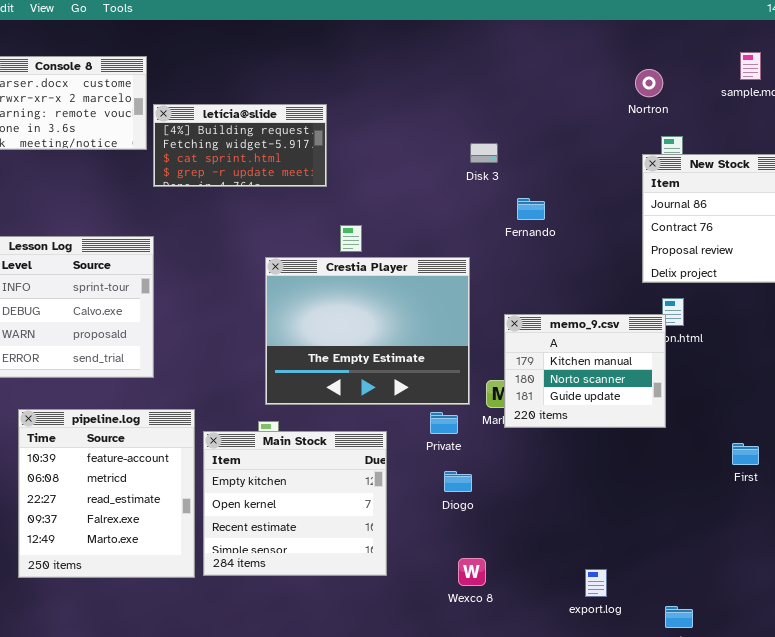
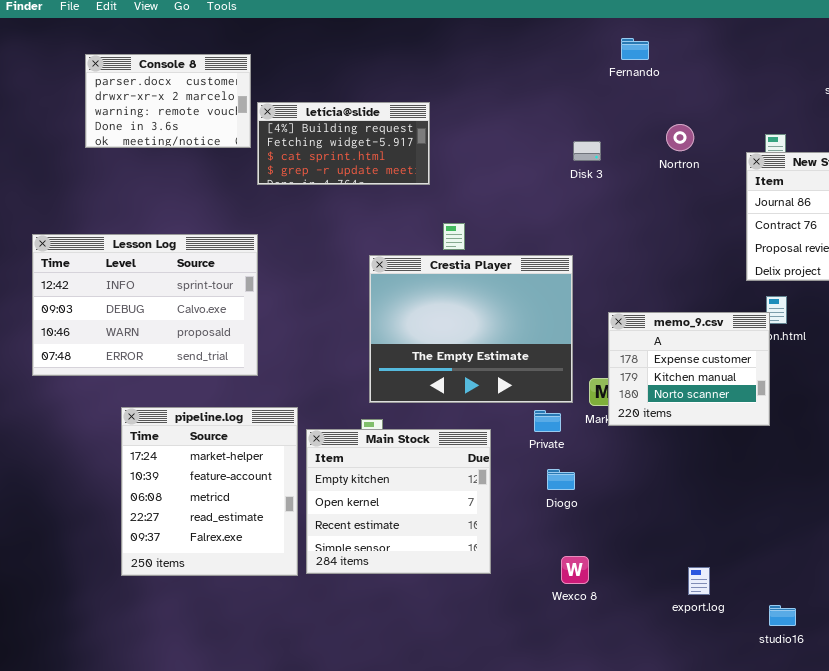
Nortron: [635,69,663,97] -> [666,124,694,151], moved
Fernando: [517,198,545,220] -> [621,38,649,60], moved
memo_9.csv: [504,314,666,428] -> [608,312,770,426], scrolled up 1 row
pipeline.log: [18,409,195,578] -> [121,407,298,576], scrolled up 1 row

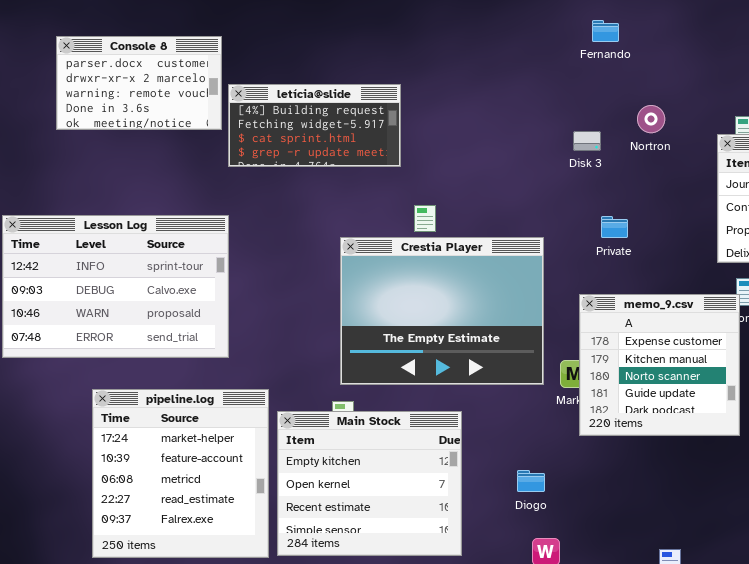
Disk 3: [573,141,601,161] -> [573,131,601,151], moved
memo_9.csv: [608,312,770,426] -> [579,294,740,436], resized
Private: [534,410,561,432] -> [601,216,628,238], moved
Diogo: [547,469,575,490] -> [517,470,545,492], moved

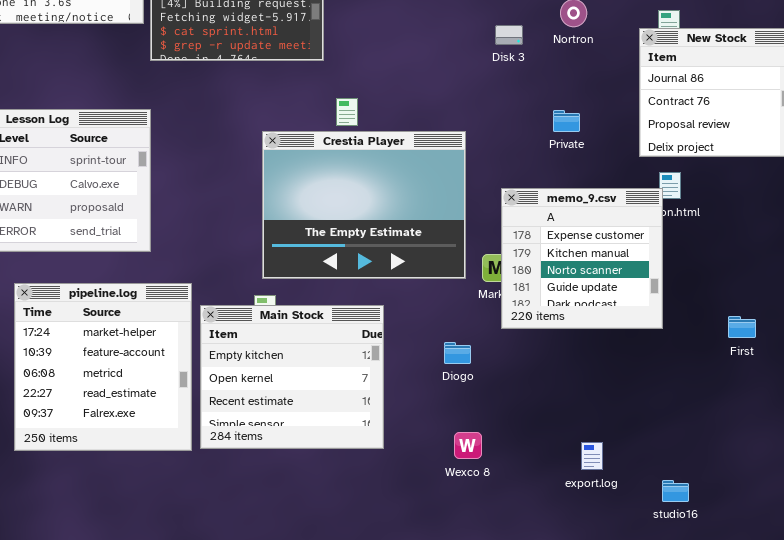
Private: [601,216,628,238] -> [553,110,580,132], moved
Diogo: [517,470,545,492] -> [444,342,471,364], moved

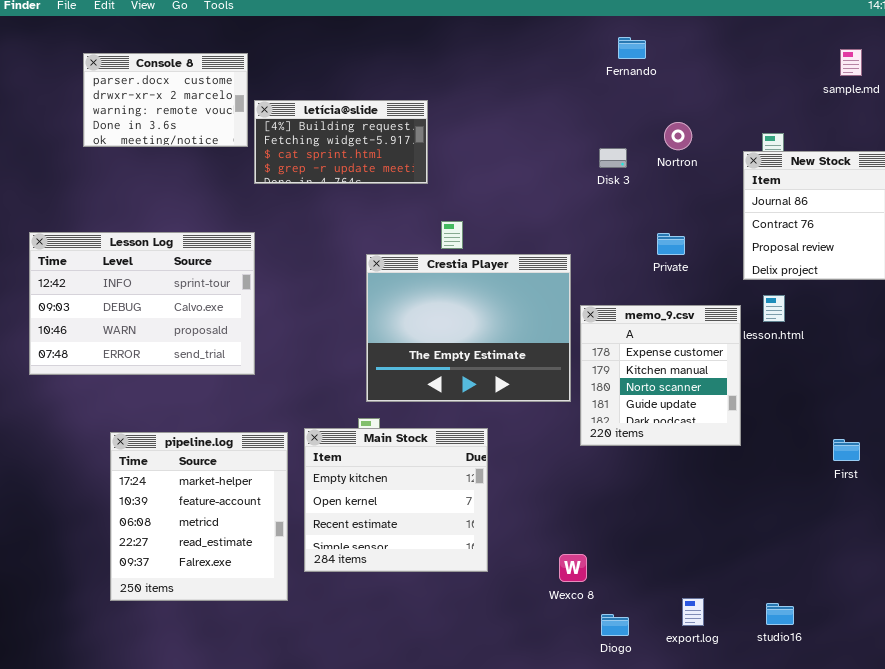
memo_9.csv: [501,188,663,329] -> [580,305,741,446], moved
pipeline.log: [14,283,192,451] -> [110,432,288,601], moved
Diogo: [444,342,471,364] -> [601,614,629,636], moved
export.log: [581,442,603,470] -> [682,598,704,626], moved

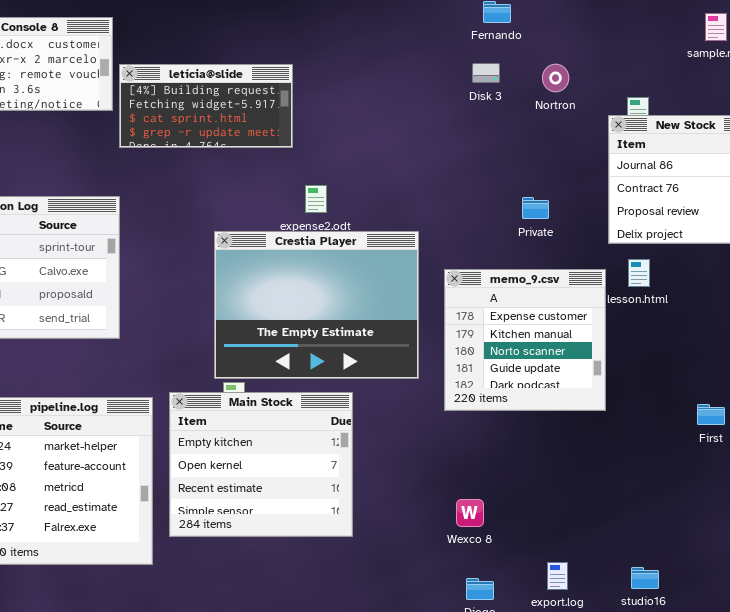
Nortron: [664,122,692,150] -> [542,64,569,92], moved
Disk 3: [599,148,627,168] -> [472,63,500,83], moved
Crestia Player: [366,254,571,402] -> [214,231,419,379], moved
Wexco 8: [559,554,587,582] -> [456,499,484,527], moved

